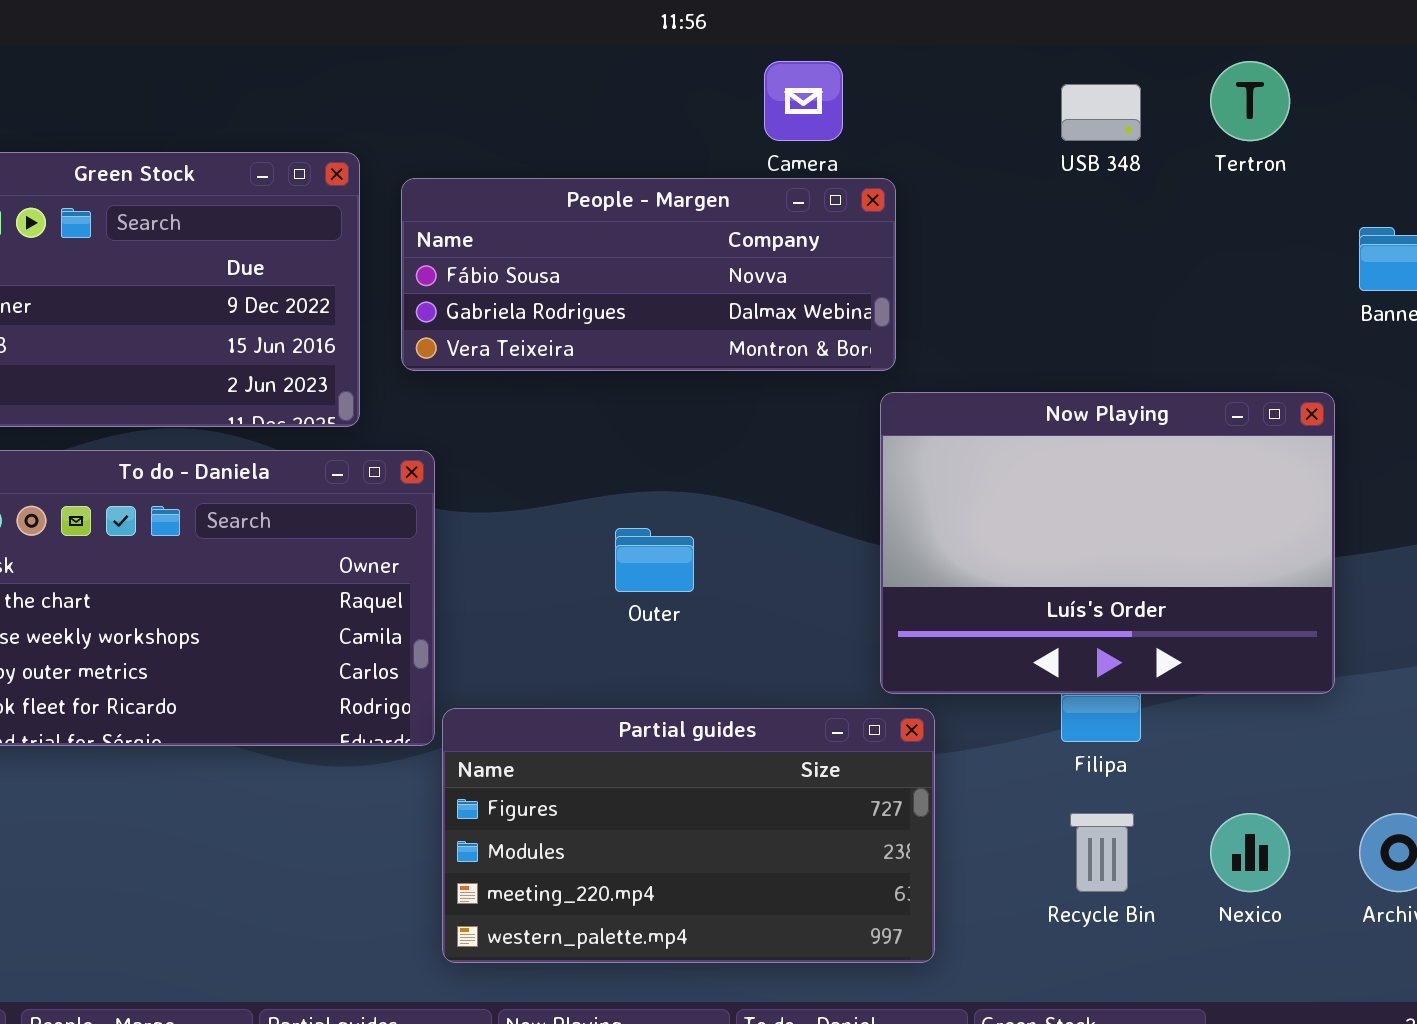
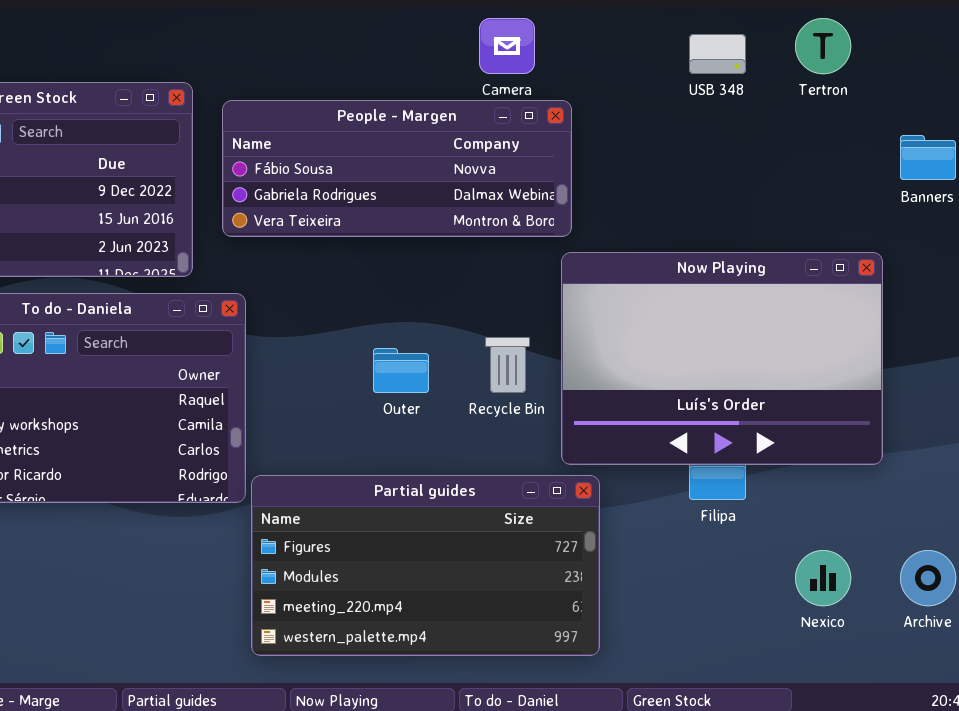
Recycle Bin: [1070,813,1134,892] -> [485,337,530,393], moved

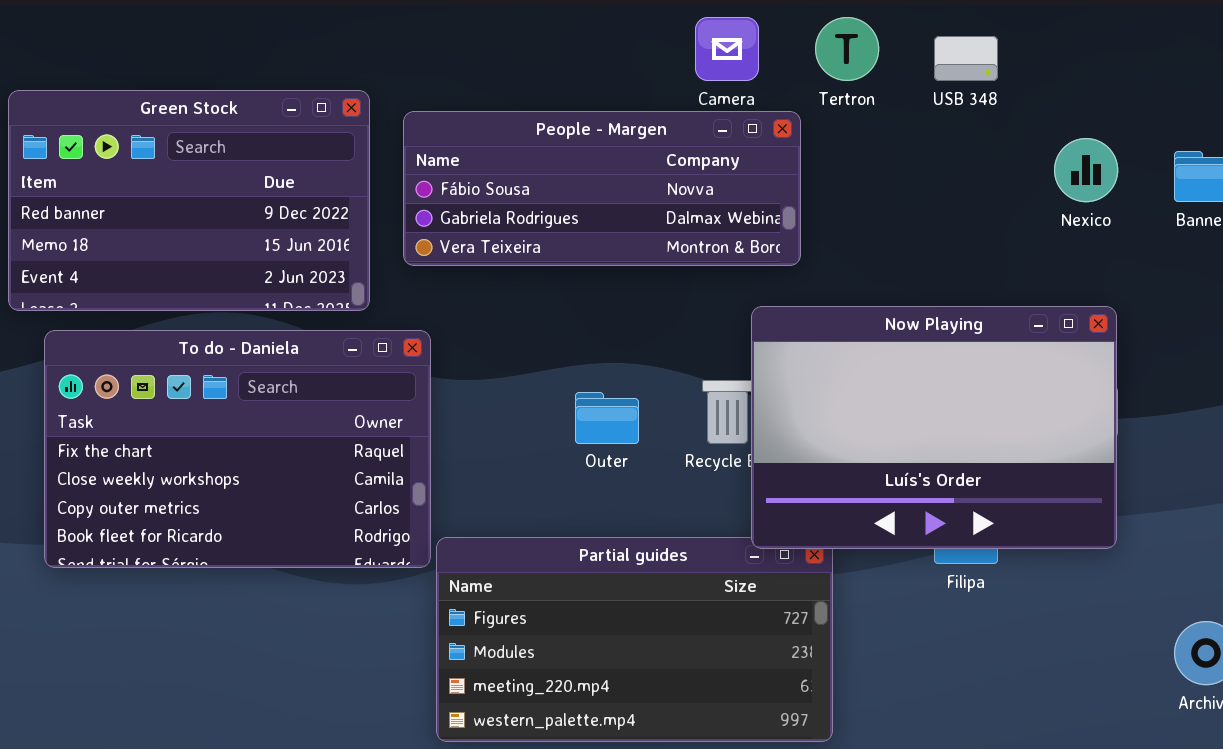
Tertron: [795,18,851,74] -> [815,17,879,81], moved
Now Playing: [561,252,883,465] -> [751,306,1117,549], moved
Nexico: [795,550,851,606] -> [1054,138,1118,202], moved

